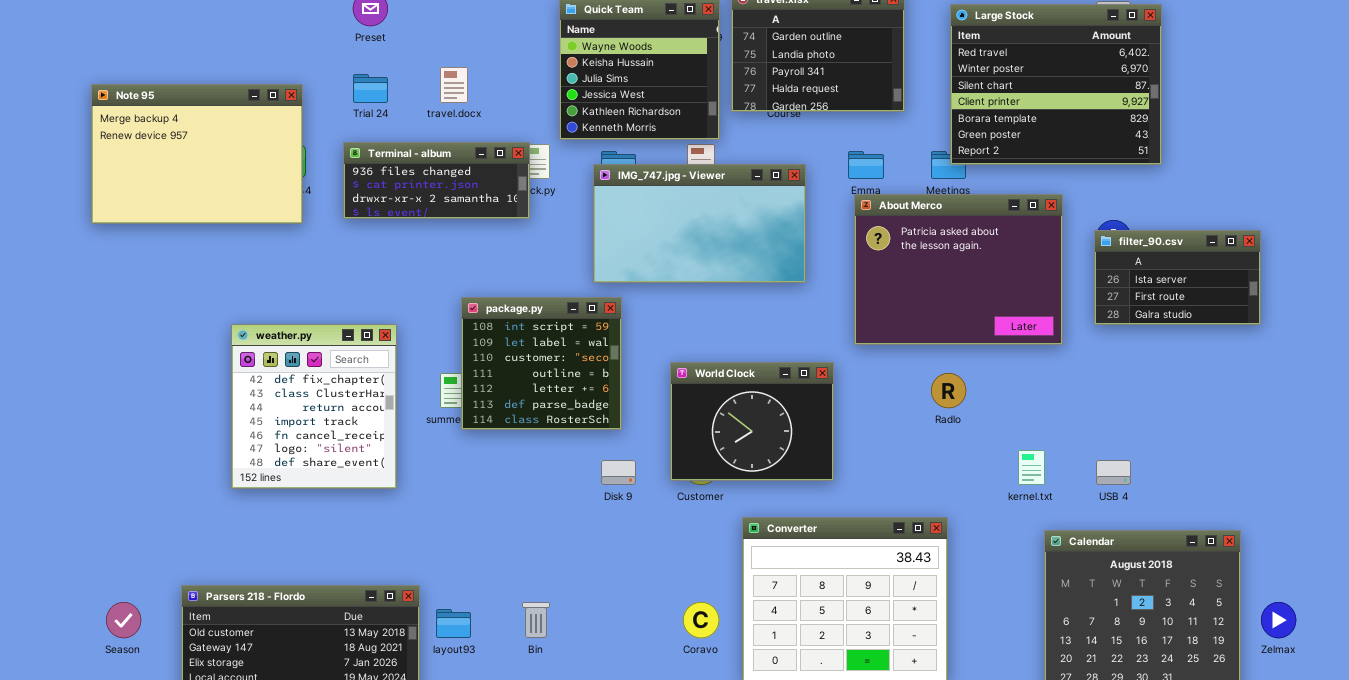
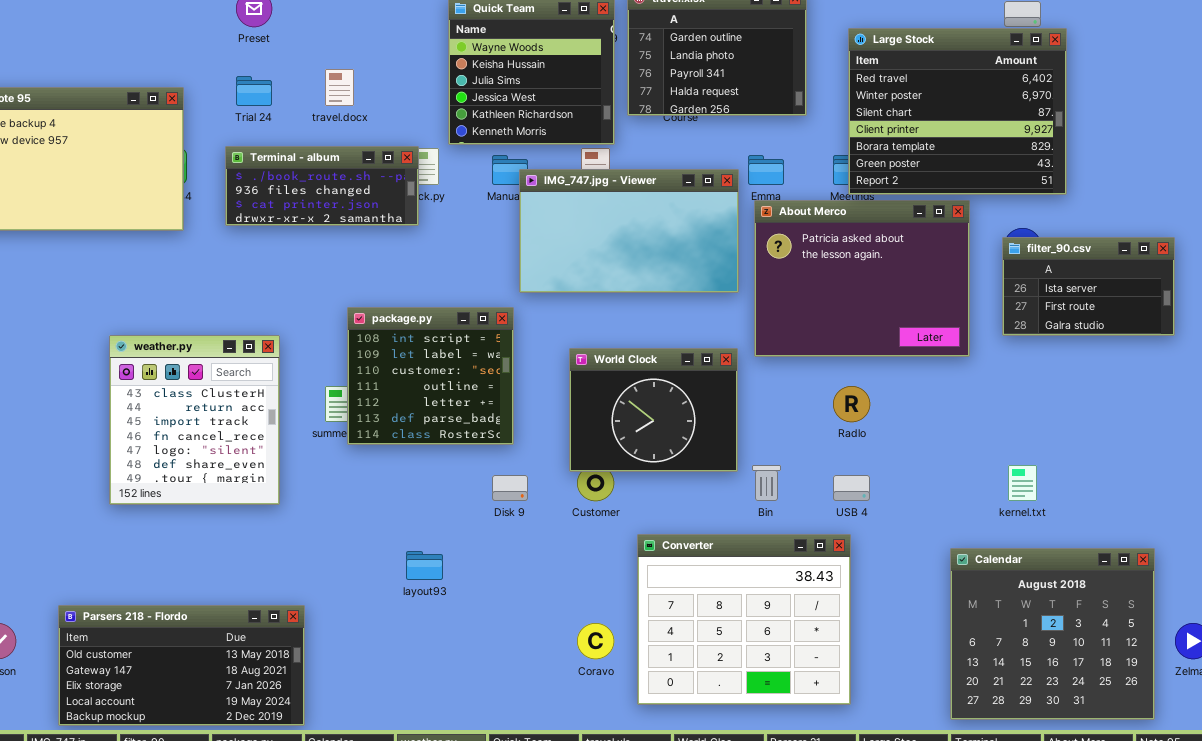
Large Stock: [950,4,1162,165] -> [848,28,1067,195], moved
Terminal - album: [343,142,530,219] -> [225,146,419,226], scrolled up 1 row
IMG_747.jpg - Viewer: [593,164,806,283] -> [519,169,739,293], moved
weather.py: [231,324,397,489] -> [109,335,280,505], scrolled down 1 row
World Clock: [670,362,834,481] -> [569,348,738,472], moved
kernel.txt: [1018,450,1045,485] -> [1008,465,1037,501], moved
USB 4: [1096,460,1131,485] -> [833,475,870,501], moved
Bin: [522,602,550,638] -> [752,465,781,501], moved
layout93: [436,609,471,638] -> [406,551,443,580], moved

